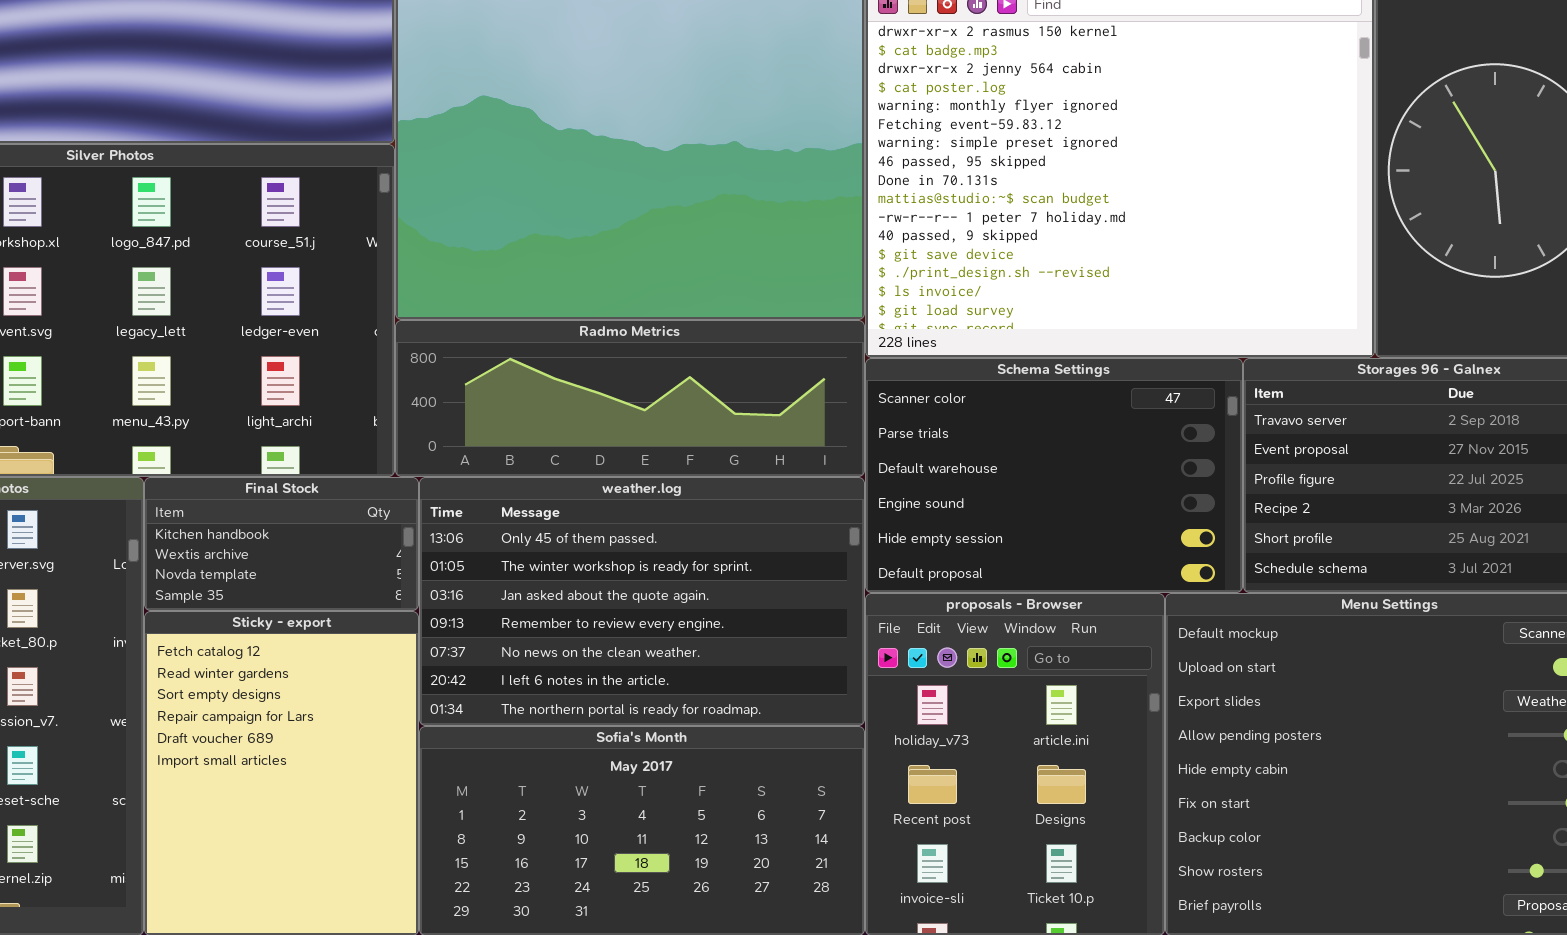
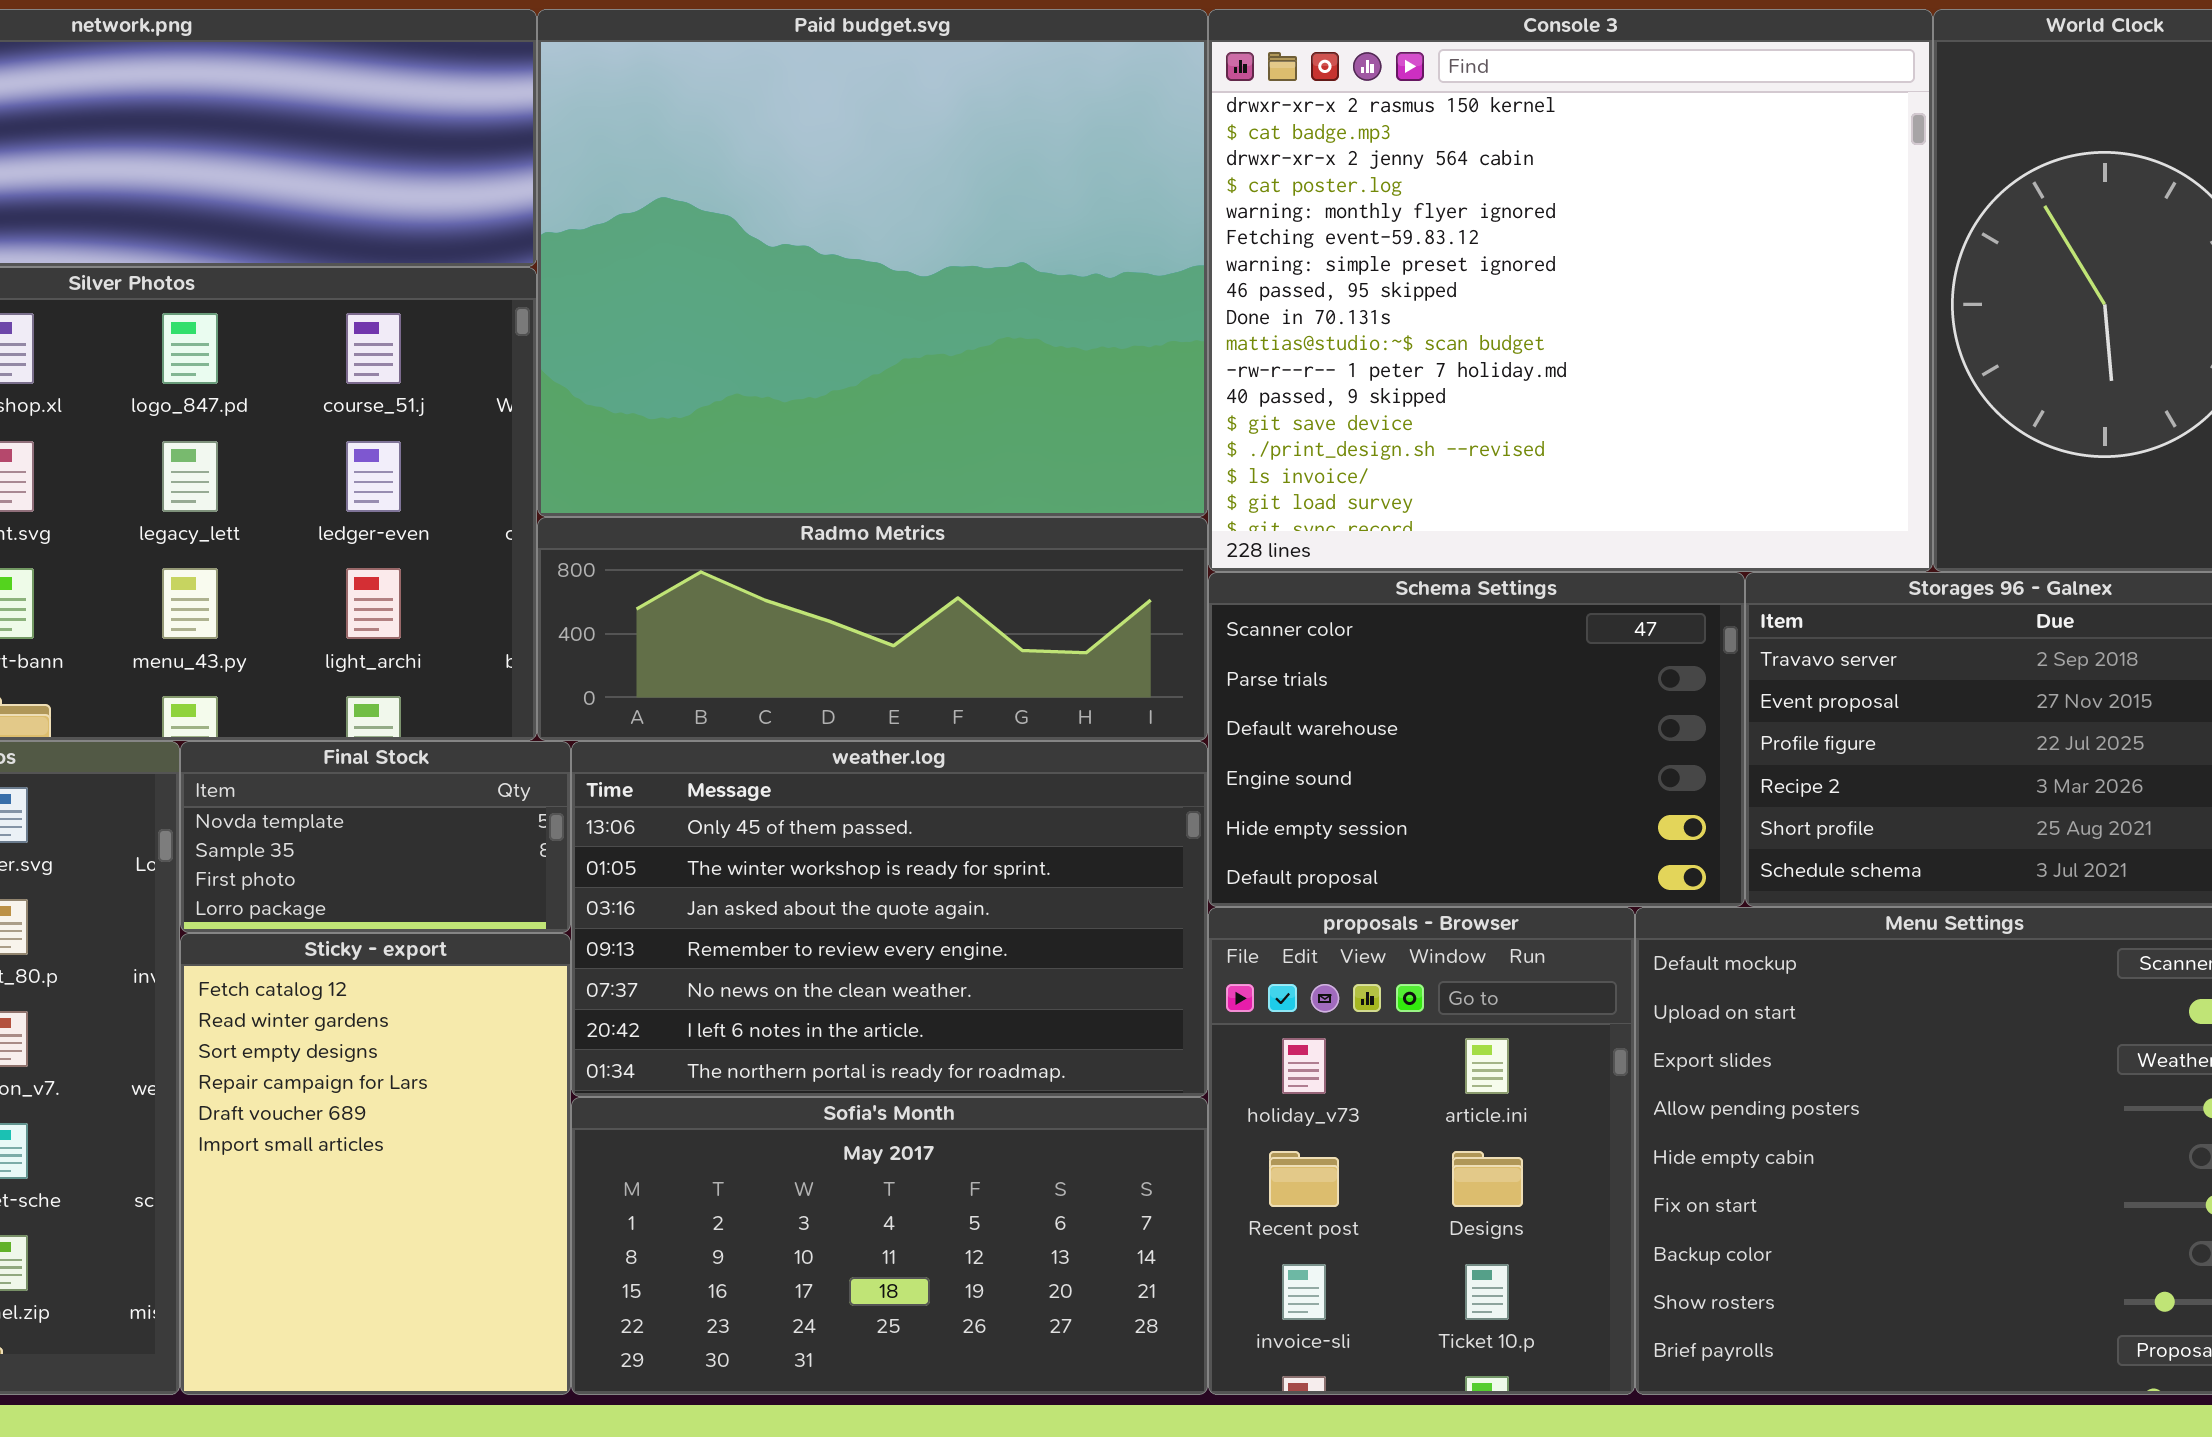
Final Stock: [144,477,419,611] -> [180,741,571,933], scrolled down 2 rows

